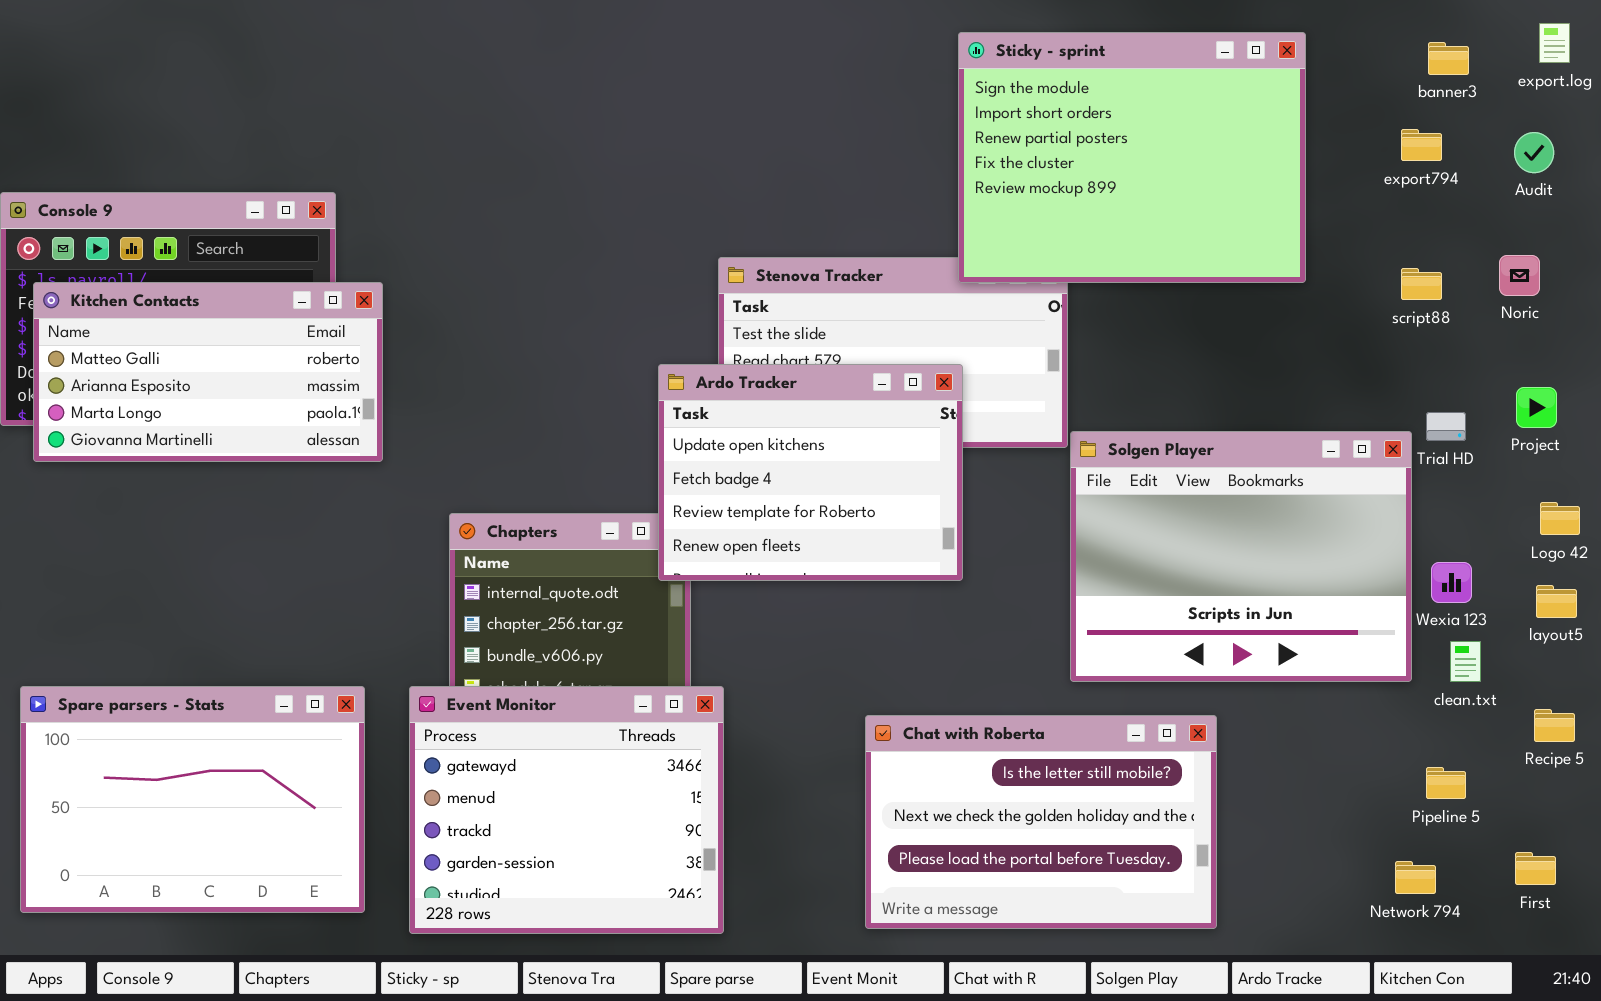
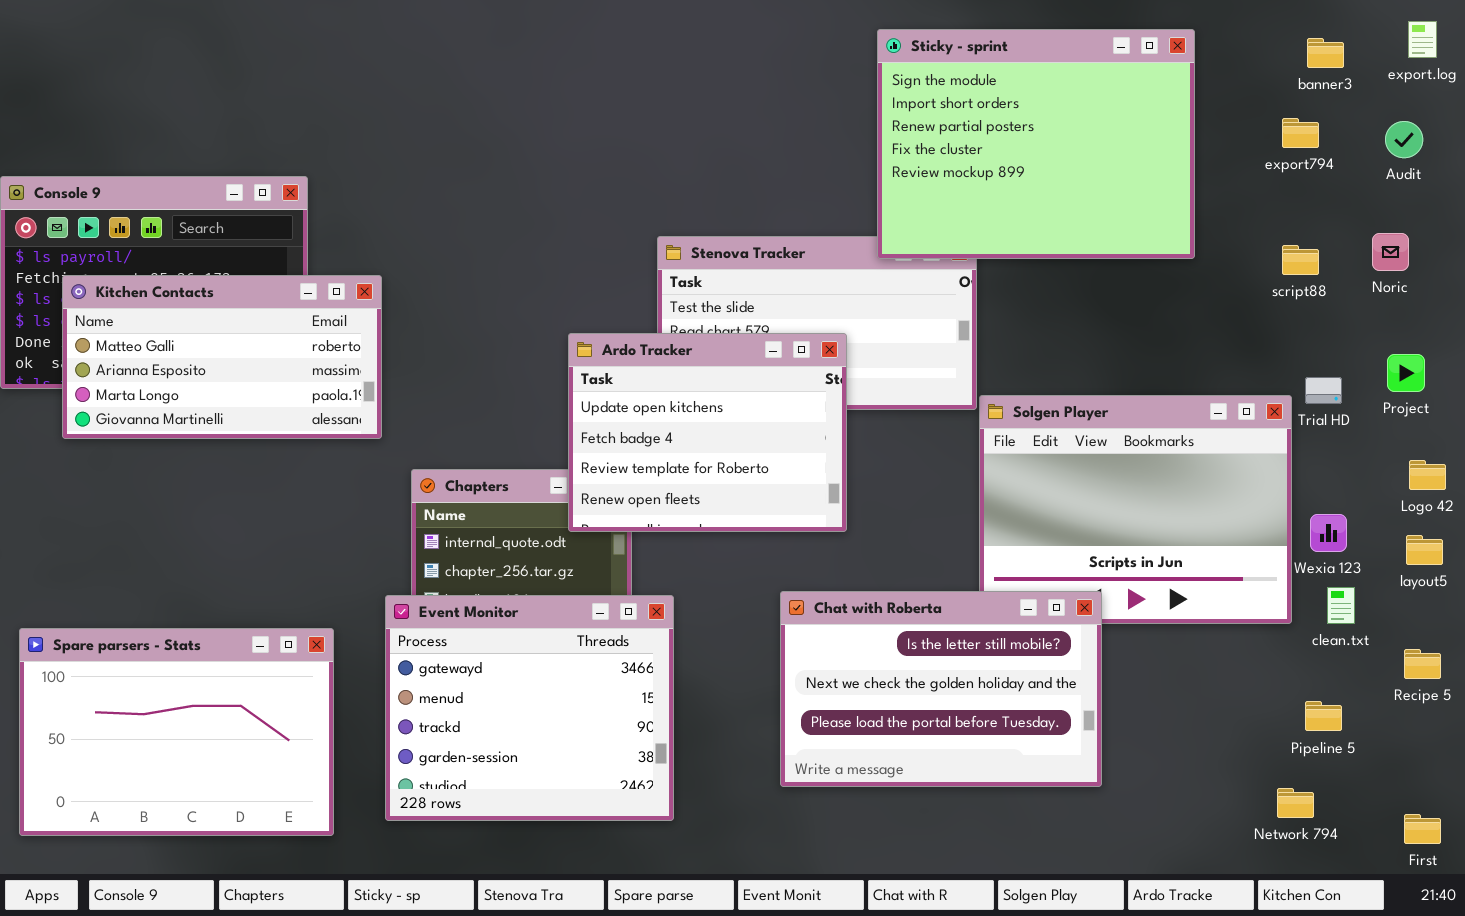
Kitchen Contacts: [33,282,383,462] -> [62,275,382,439], moved
Ardo Tracker: [658,364,963,581] -> [568,333,847,532], moved
Event Monitor: [409,686,724,934] -> [385,595,674,821], moved
Chat with Roberta: [865,715,1217,929] -> [780,591,1102,787], moved
First: [1515,852,1556,885] -> [1404,814,1441,844], moved

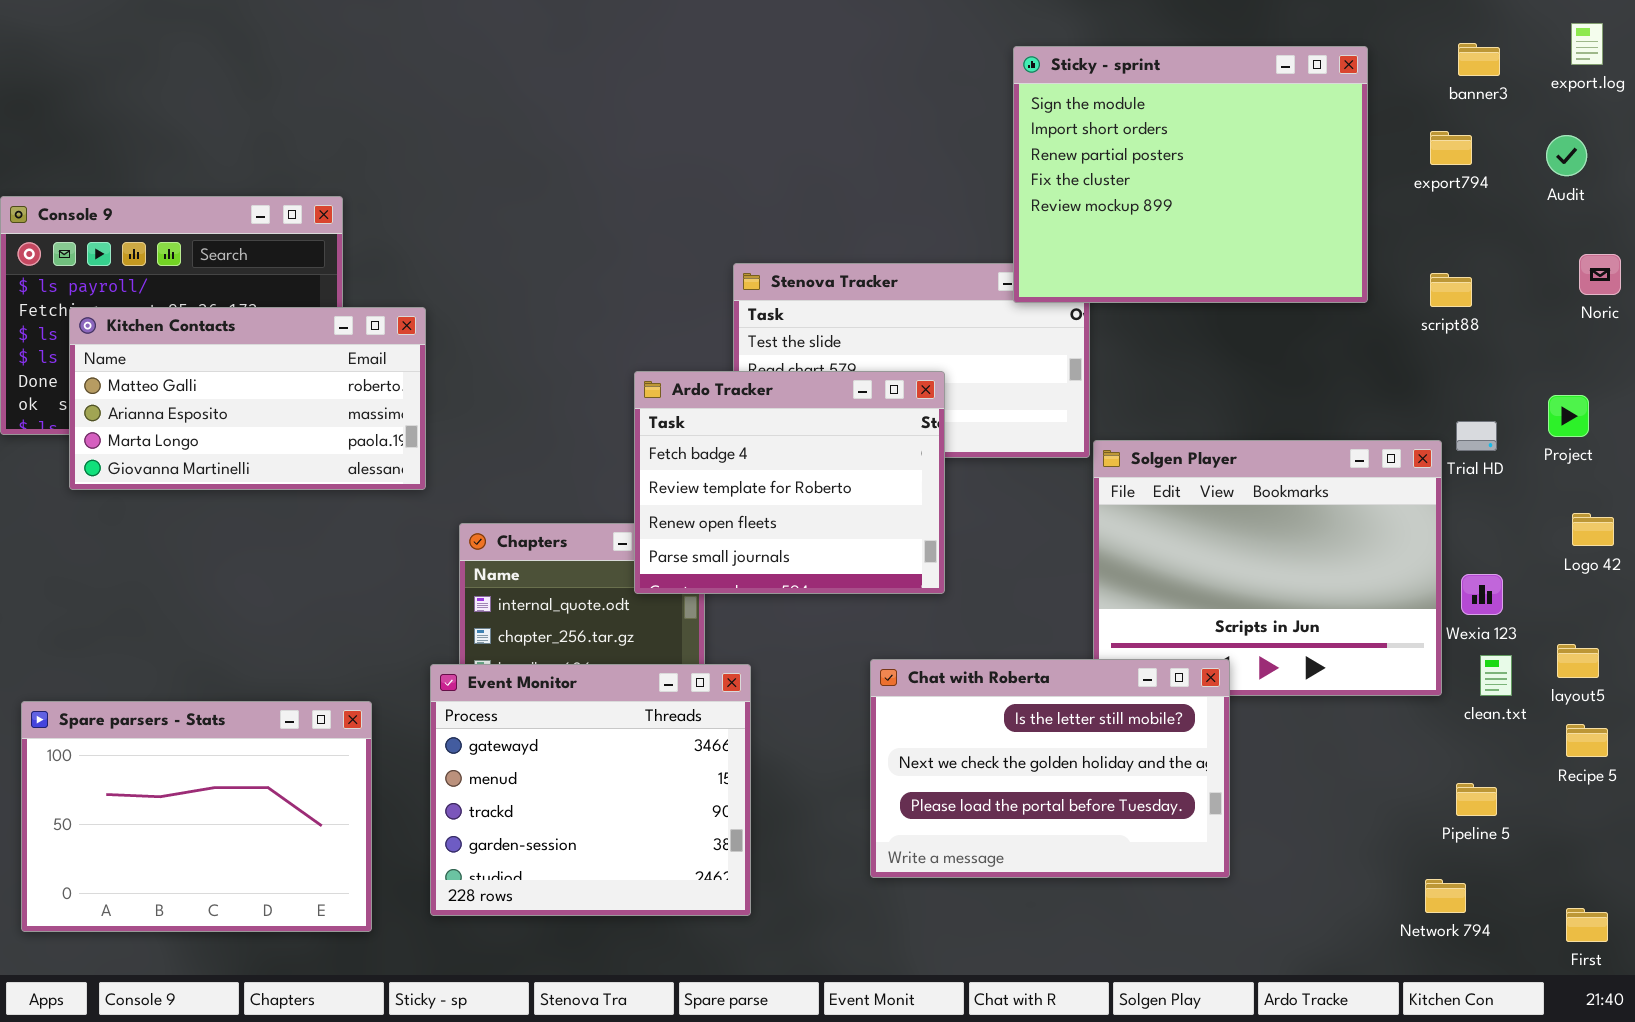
Sticky - sprint: [877,29,1195,259] -> [1013,46,1368,303], moved
Noric: [1372,233,1409,271] -> [1579,254,1621,295], moved
Ardo Tracker: [568,333,847,532] -> [634,371,945,594], scrolled down 1 row
layout5: [1406,535,1443,565] -> [1557,644,1599,678], moved

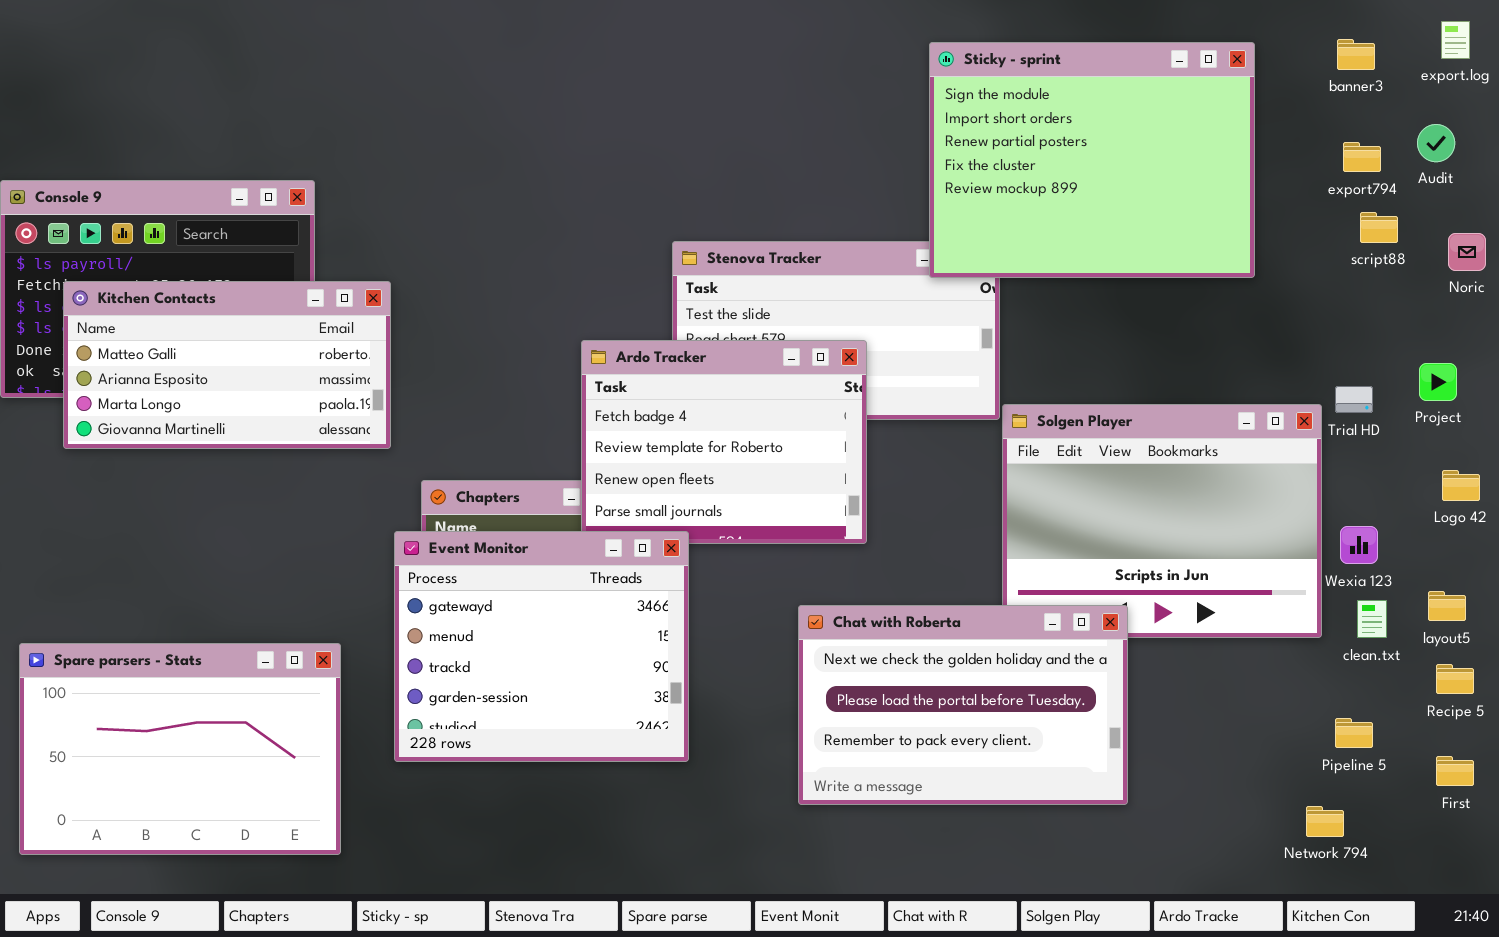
export794: [1430,131,1472,165] -> [1343,142,1381,172], moved
script88: [1430,273,1472,307] -> [1360,212,1398,243], moved
Chat with Roberta: [870,659,1230,878] -> [798,605,1128,805], scrolled down 1 row
Event Monitor: [430,664,751,916] -> [394,531,689,762], moved
First: [1566,908,1608,942] -> [1436,756,1474,786], moved

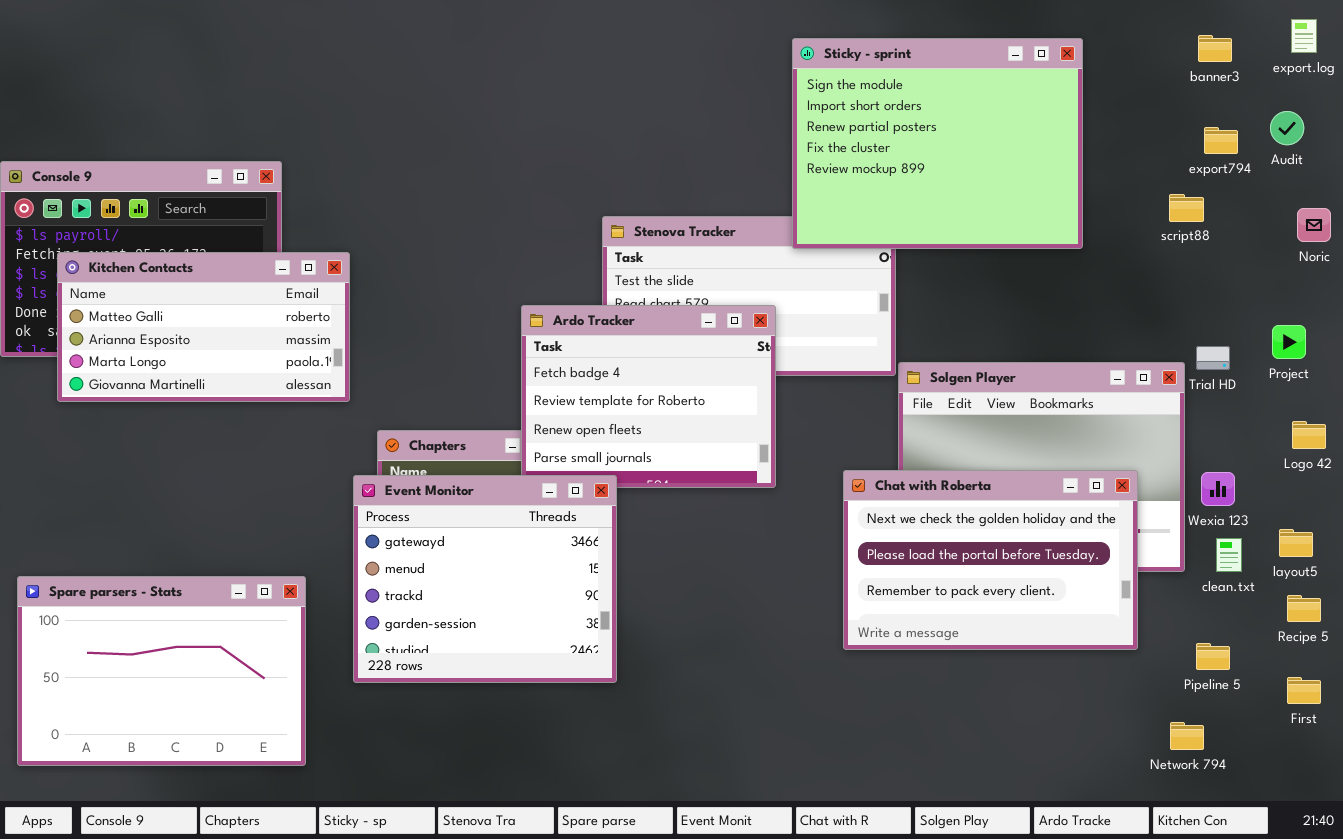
Sticky - sprint: [929,42,1255,278] -> [792,38,1083,249], moved
script88: [1360,212,1398,243] -> [1169,194,1204,222], moved
Chat with Roberta: [798,605,1128,805] -> [843,470,1138,650], moved

